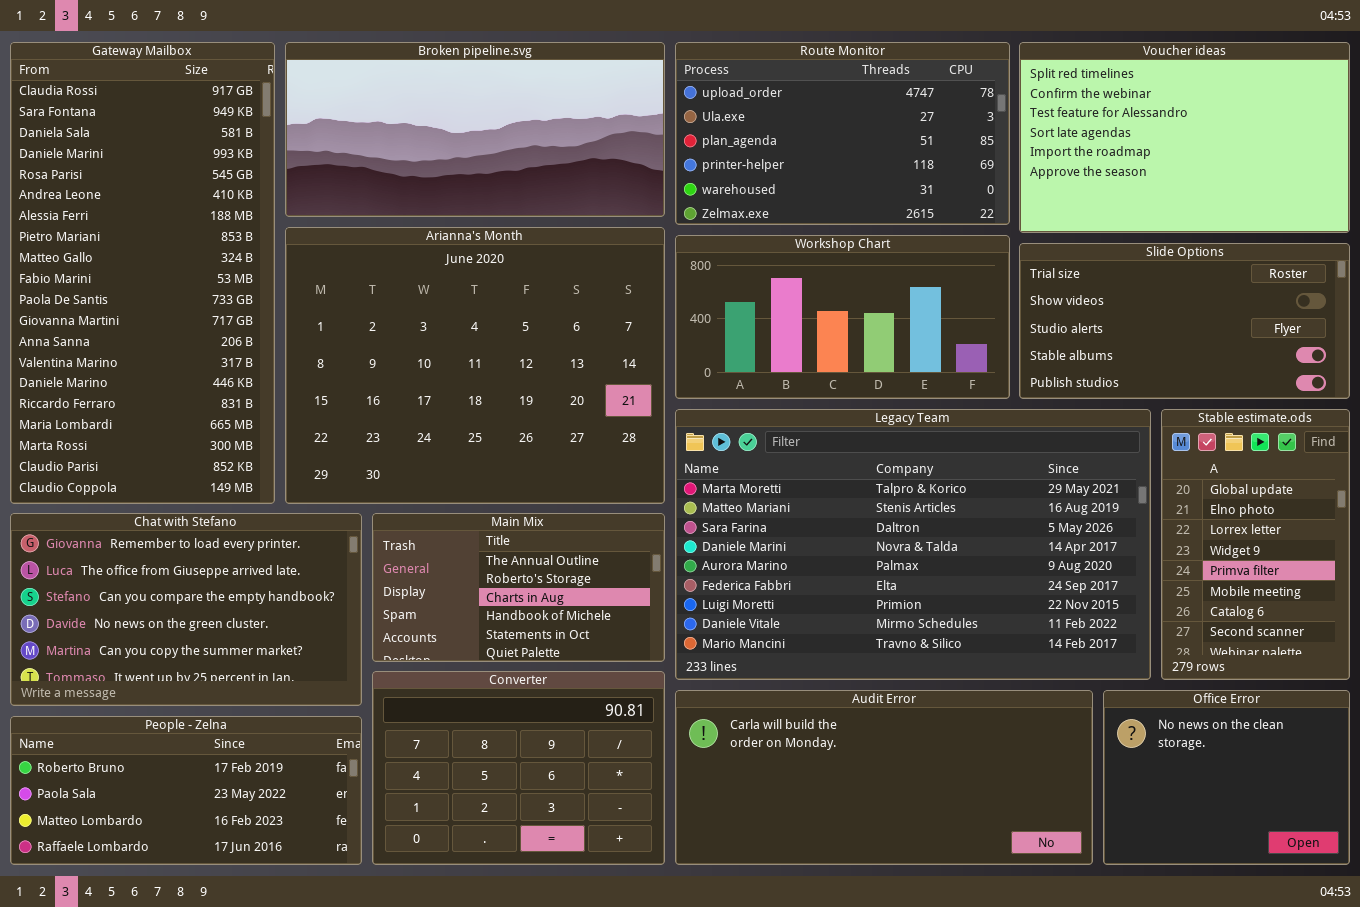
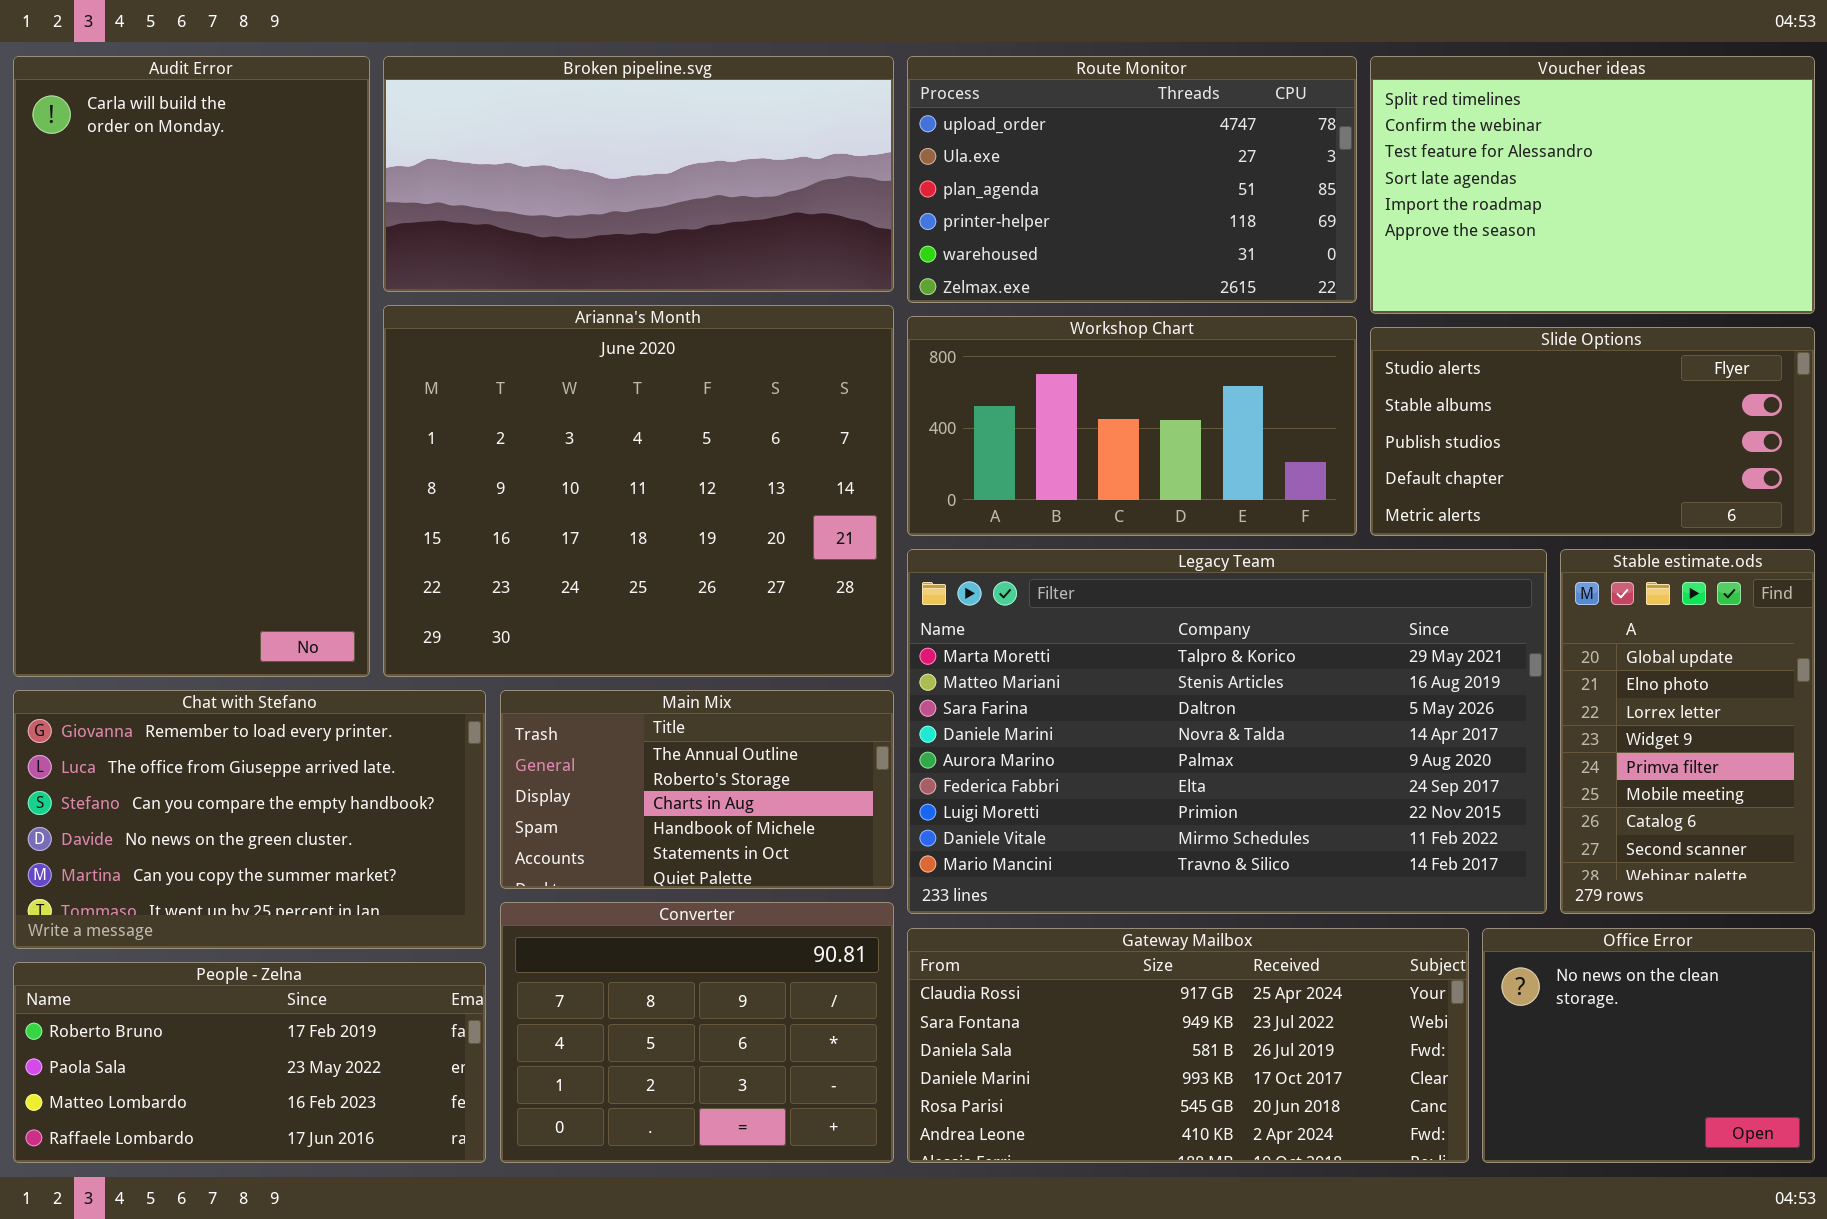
Gateway Mailbox: [10,42,275,504] -> [907,928,1469,1163], moved, resized
Slide Options: [1019,243,1350,399] -> [1370,327,1815,536], scrolled down 2 rows
Audit Error: [675,690,1093,865] -> [13,56,370,677], moved, resized

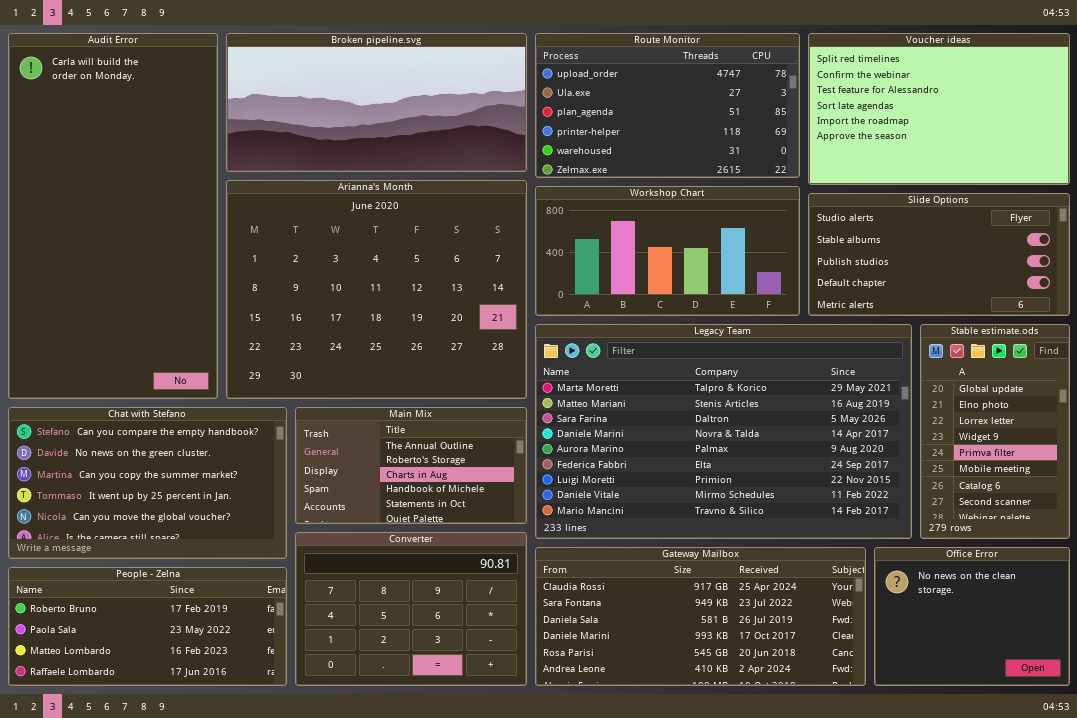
Chat with Stefano: [13,690,486,949] -> [8,407,287,559], scrolled down 2 rows

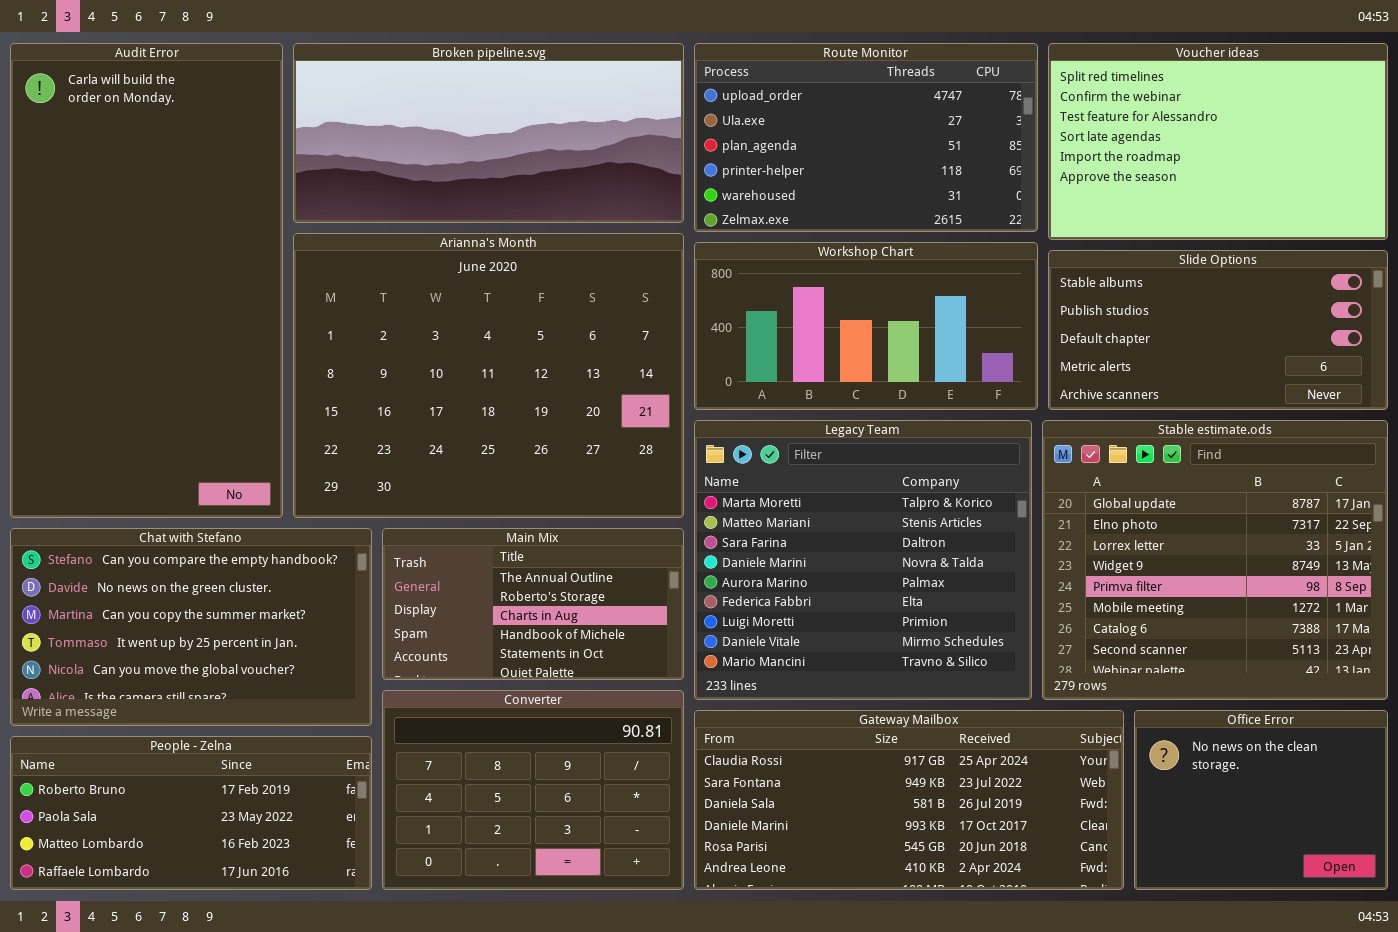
Slide Options: [808,193,1070,316] -> [1048,250,1388,410], scrolled down 1 row
Legacy Team: [535,324,912,539] -> [694,420,1032,700], resized
Stable estimate.ods: [920,324,1070,539] -> [1042,420,1388,700], resized

